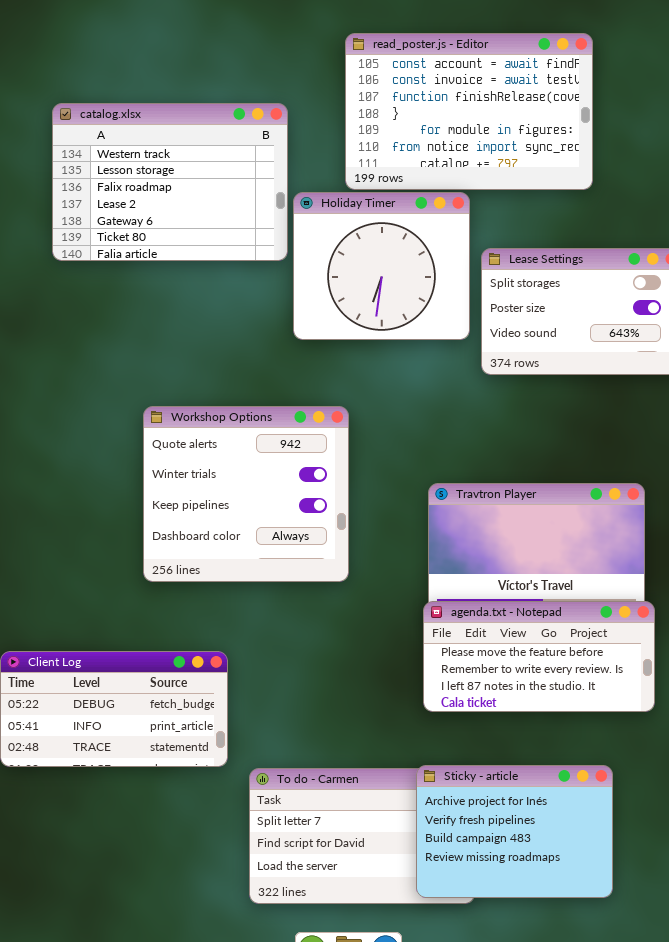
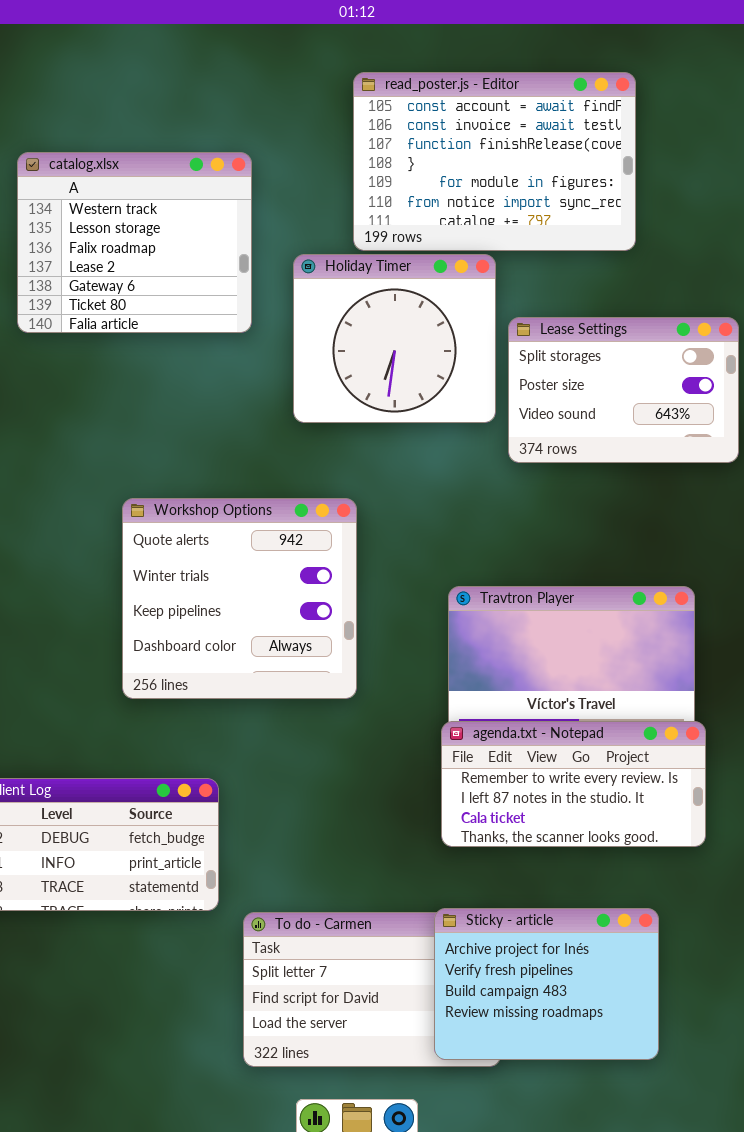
catalog.xlsx: [52,103,288,261] -> [17,152,252,333], resized
agenda.txt - Notepad: [423,601,655,712] -> [441,721,706,847], scrolled down 1 row

